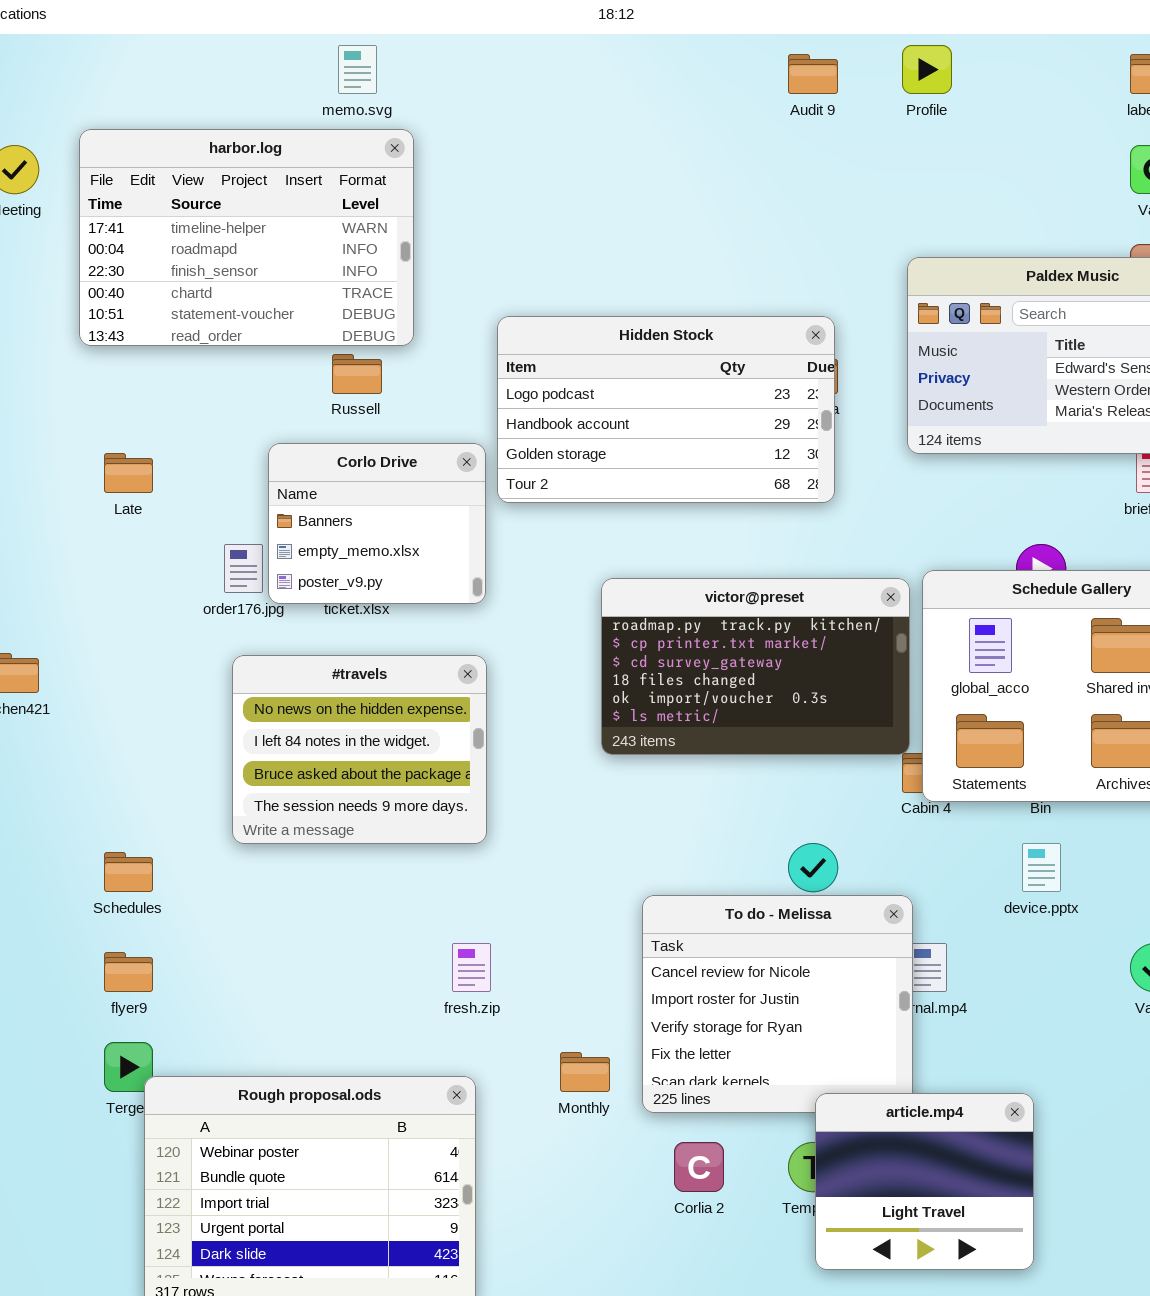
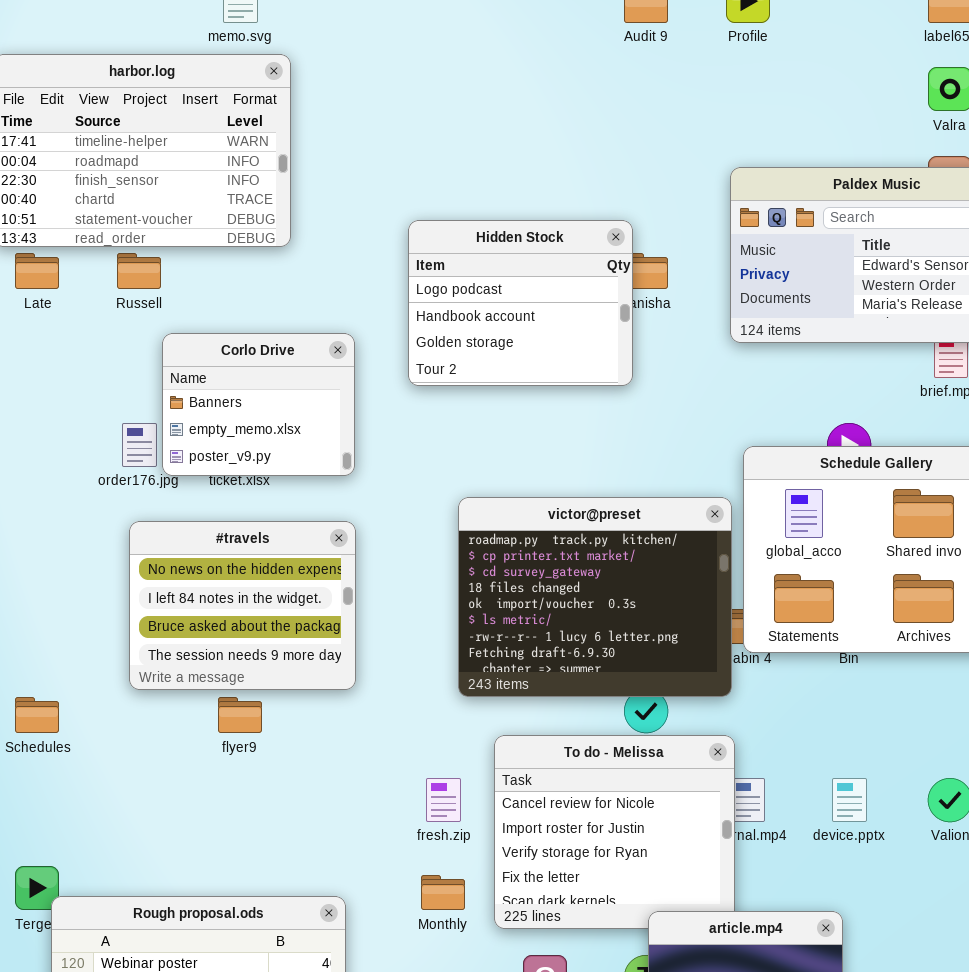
Hidden Stock: [497,316,835,503] -> [408,220,633,386], moved, resized
Russell: [332,354,382,394] -> [117,253,161,289], moved
Late: [104,453,153,493] -> [15,253,59,289], moved
victor@preset: [601,578,910,755] -> [458,497,732,697], moved, resized
device.pptx: [1022,843,1061,892] -> [832,778,867,822], moved
fresh.zip: [452,943,491,992] -> [426,778,461,822], moved
flyer9: [104,952,153,992] -> [218,697,262,733], moved

